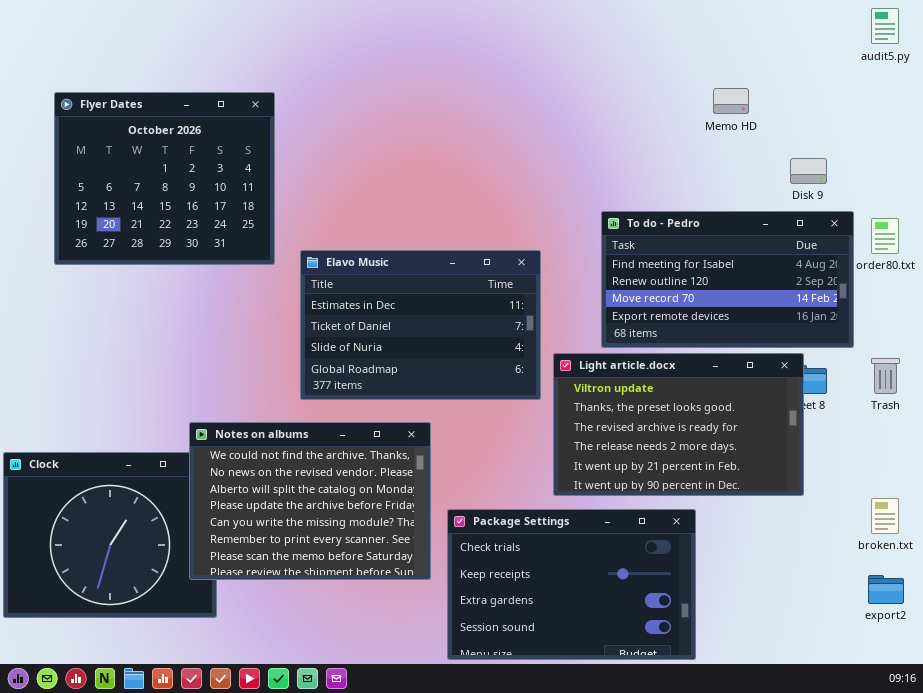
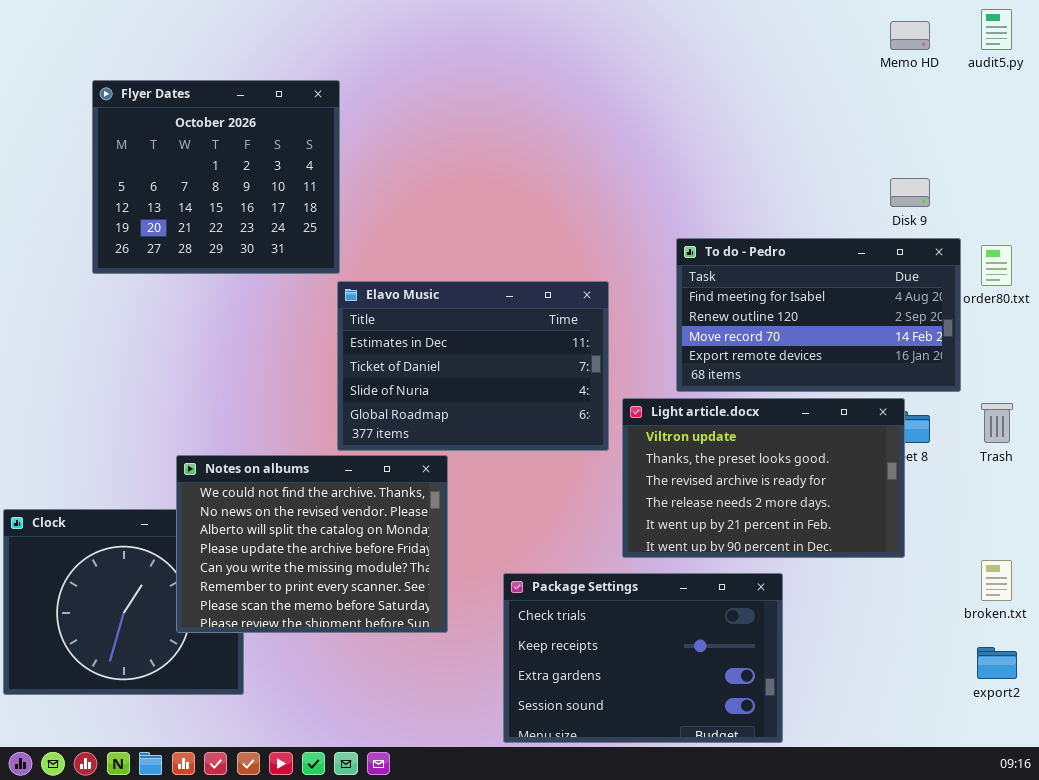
Memo HD: [713,88,749,114] -> [890,21,930,50], moved
Flyer Dates: [54,92,275,265] -> [92,80,340,274], moved
Notes on albums: [189,422,431,580] -> [176,455,448,633], moved

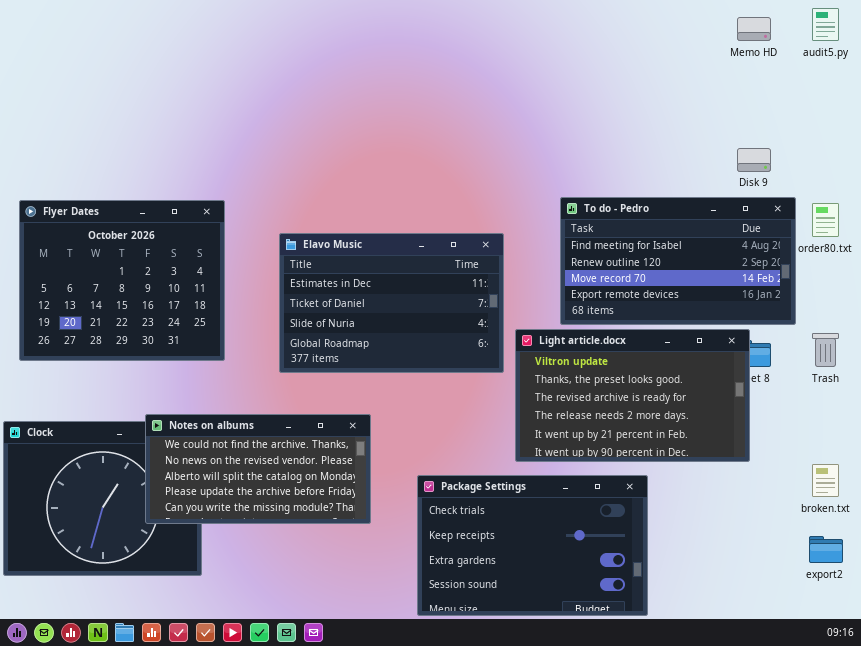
Flyer Dates: [92,80,340,274] -> [19,200,225,361], moved
Notes on albums: [176,455,448,633] -> [145,414,371,524], resized

